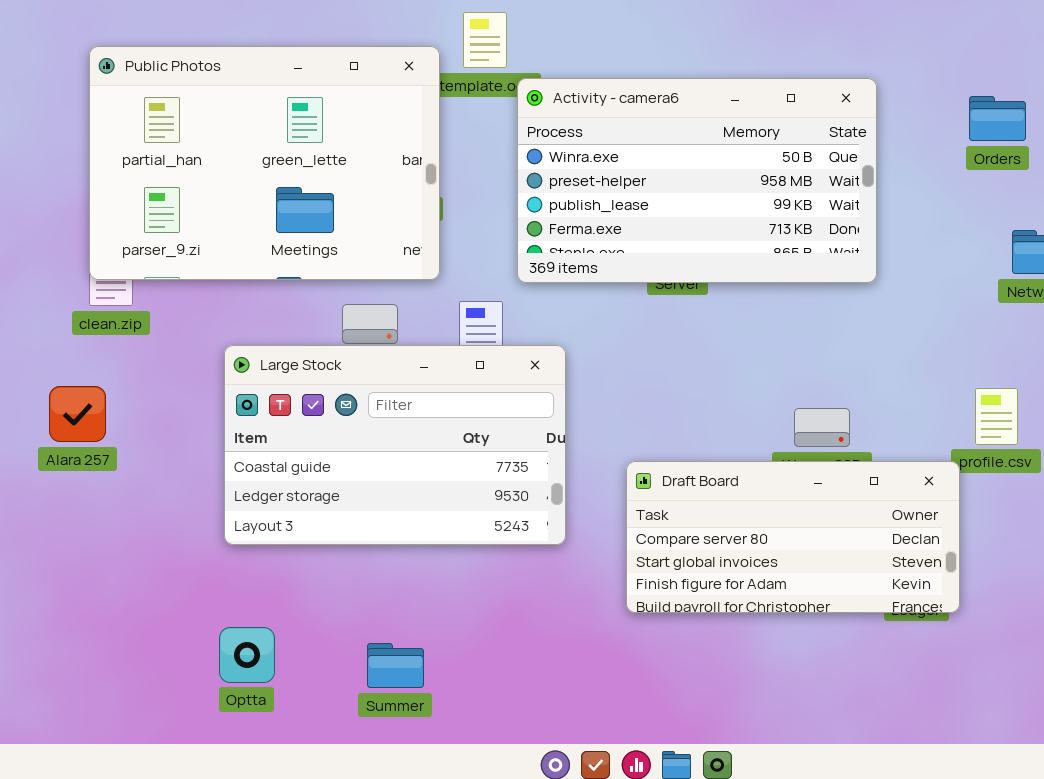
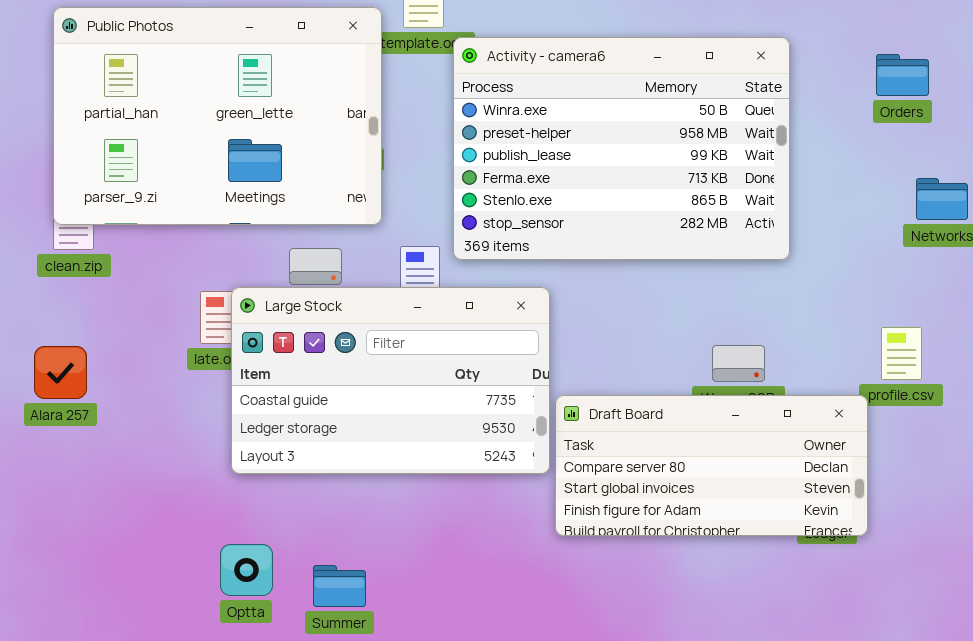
Activity - camera6: [517,78,877,283] -> [453,37,790,260], resized
Large Stock: [224,345,566,545] -> [231,287,550,474], moved
Alara 257: [49,386,106,442] -> [34,346,87,399], moved
Optta: [219,627,275,683] -> [220,544,273,596], moved

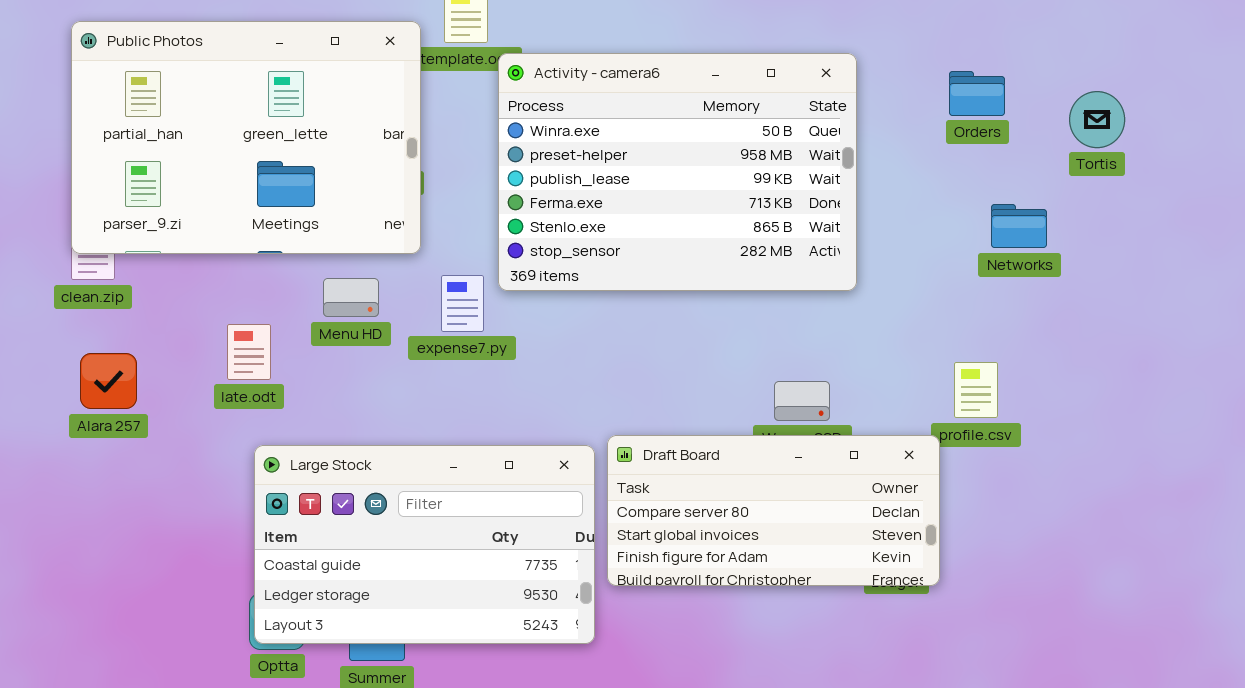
Large Stock: [231,287,550,474] -> [254,445,595,644], moved
Alara 257: [34,346,87,399] -> [80,353,137,409], moved

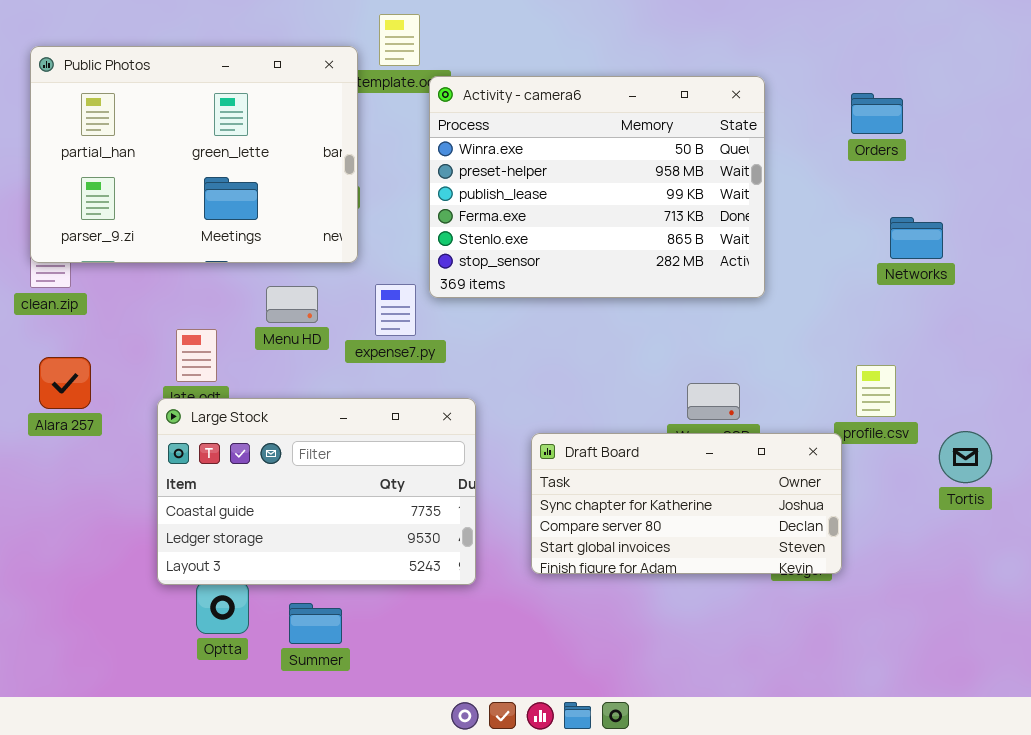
Tortis: [1069,91,1125,148] -> [939,431,992,483], moved
Draft Board: [607,435,940,586] -> [531,433,842,574], scrolled up 1 row
Large Stock: [254,445,595,644] -> [157,398,476,585], moved

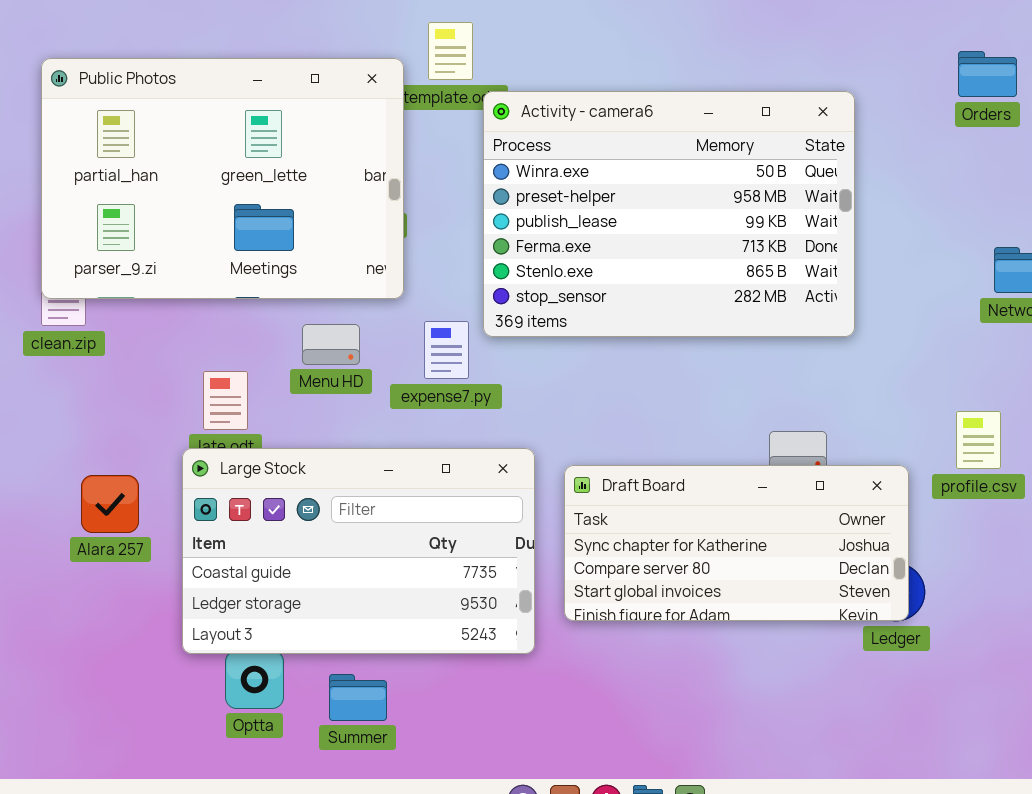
Orders: [851,93,903,134] -> [958,51,1017,97], moved
Alara 257: [39,357,91,409] -> [81,475,139,533], moved
Draft Board: [531,433,842,574] -> [564,465,909,621], moved

